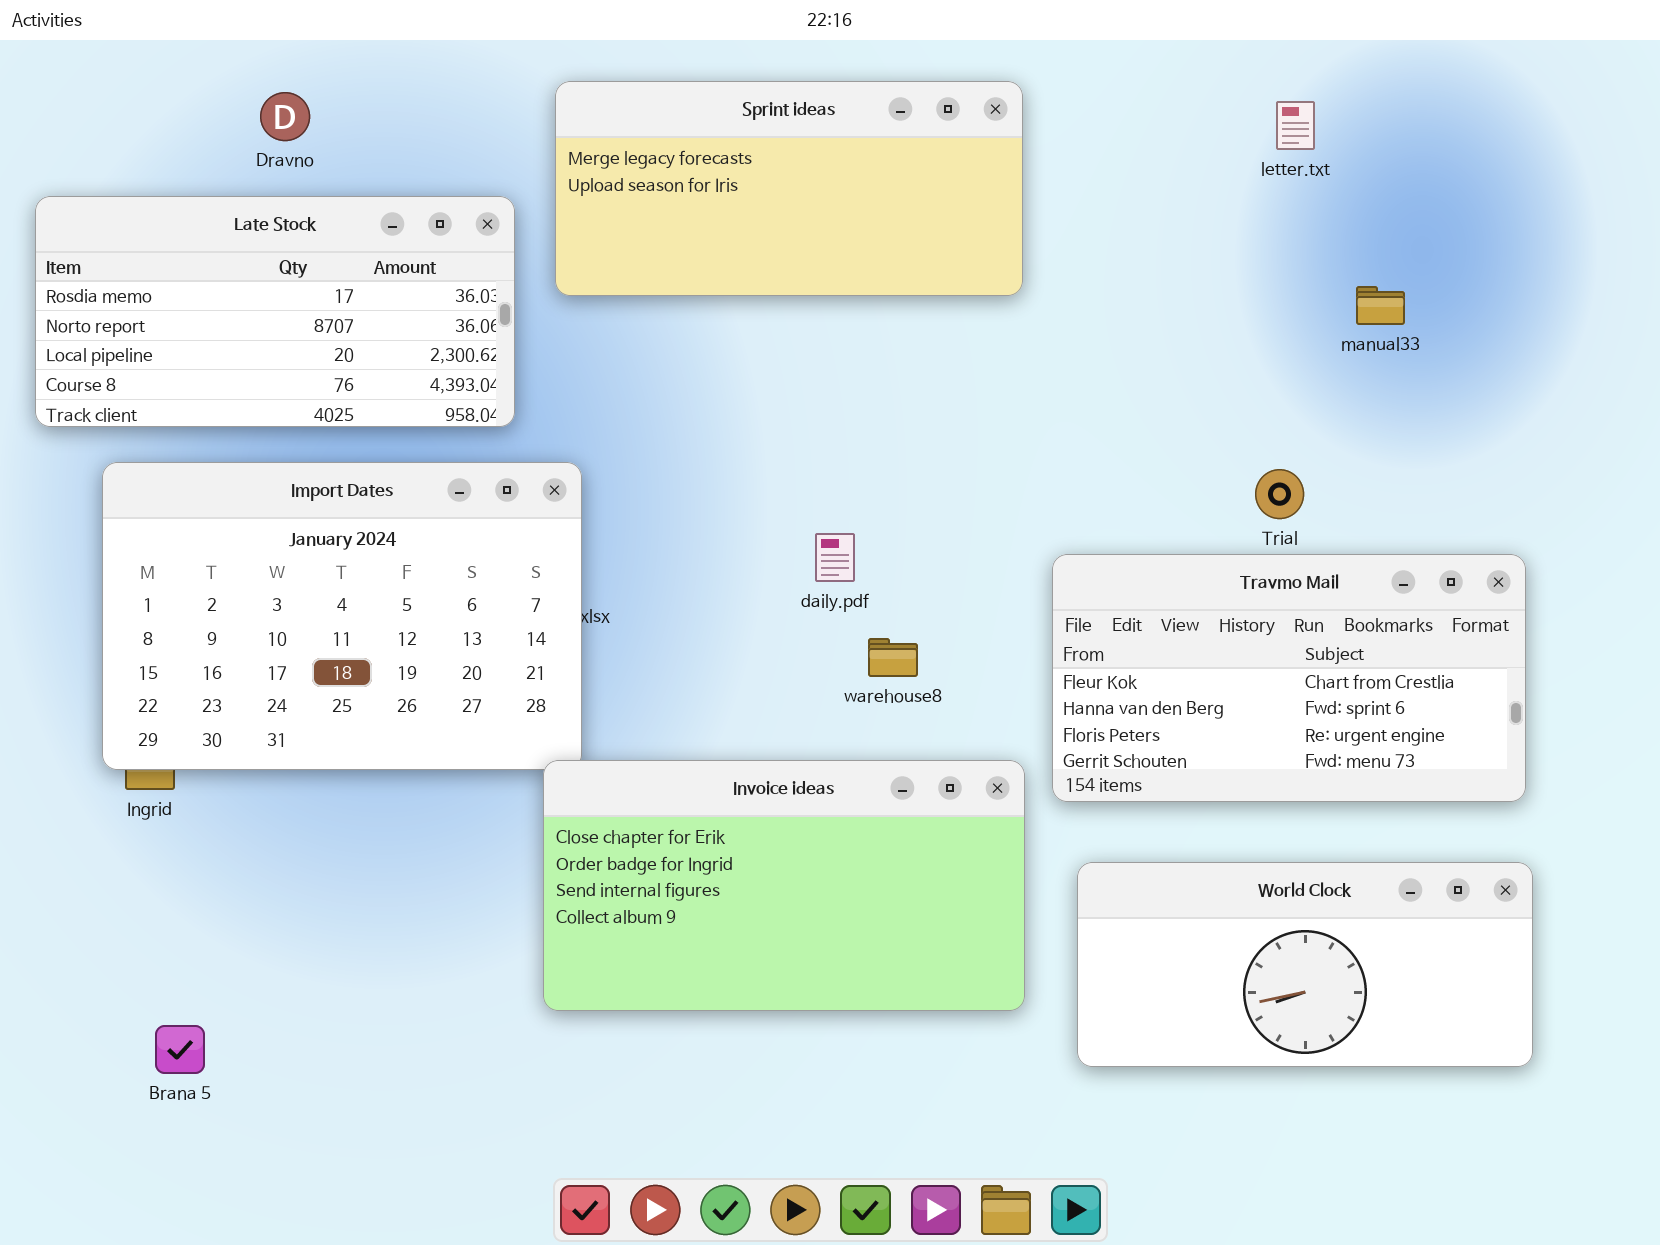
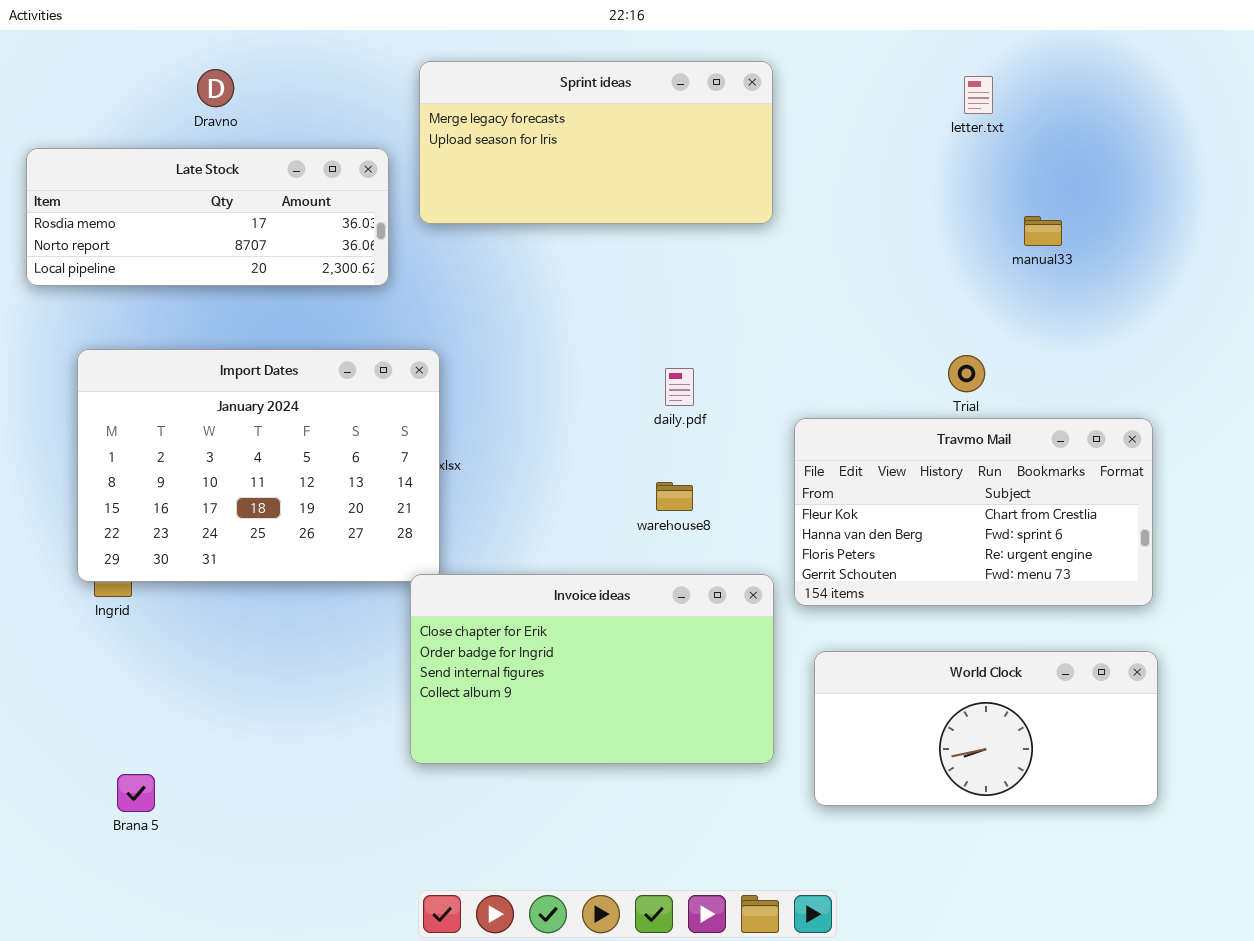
Late Stock: [35,196,515,427] -> [26,148,389,286], resized
daily.pdf: [815,533,855,582] -> [665,368,694,406], moved

